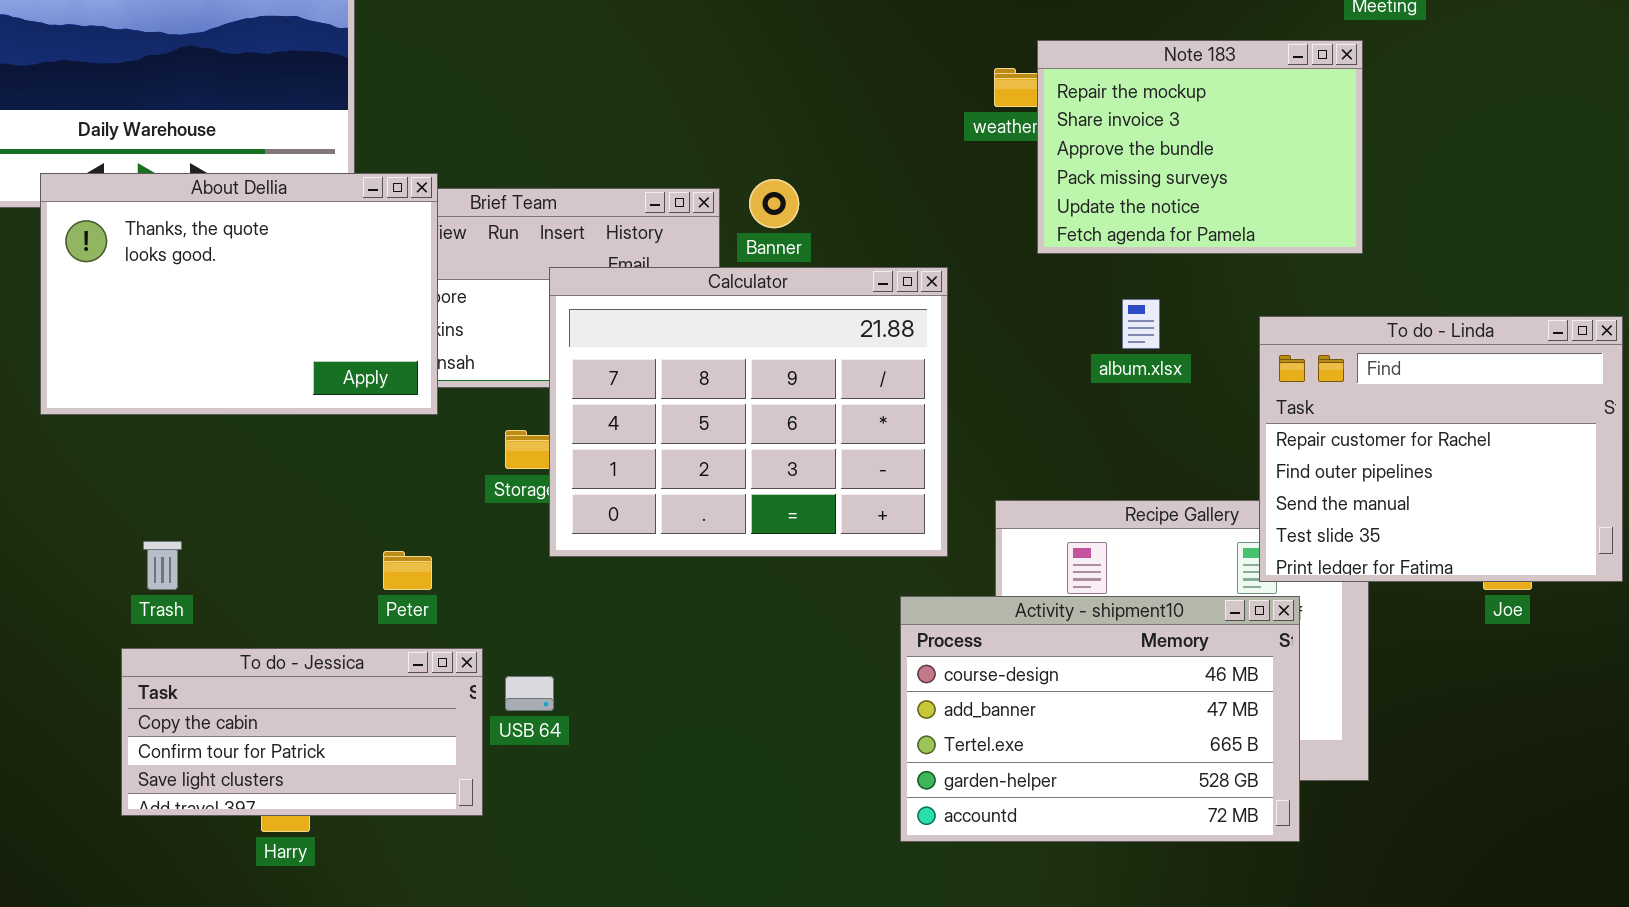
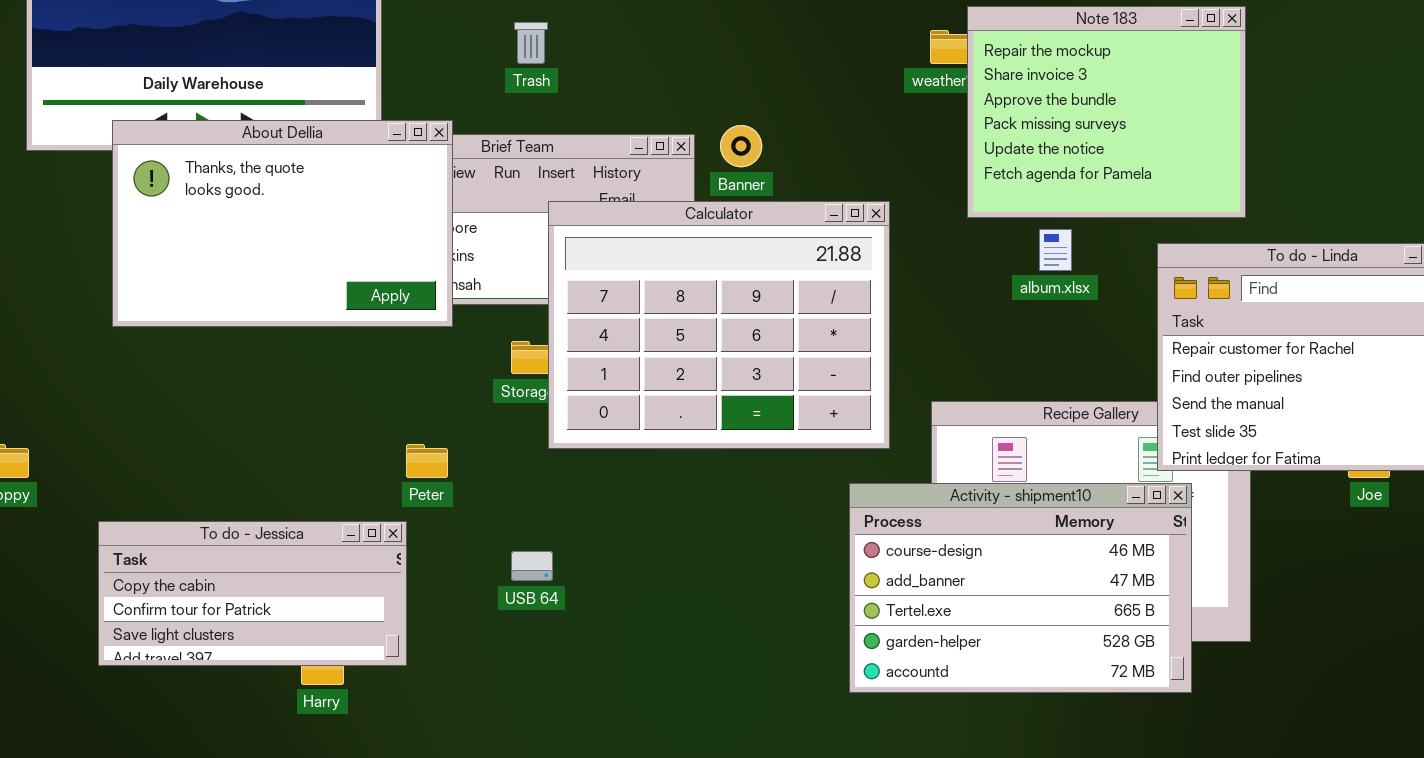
Note 183: [1037,40,1363,254] -> [967,6,1246,218], resized
Trash: [143,541,182,590] -> [514,22,548,64], moved
To do - Jessica: [121,648,483,816] -> [98,521,407,666], moved

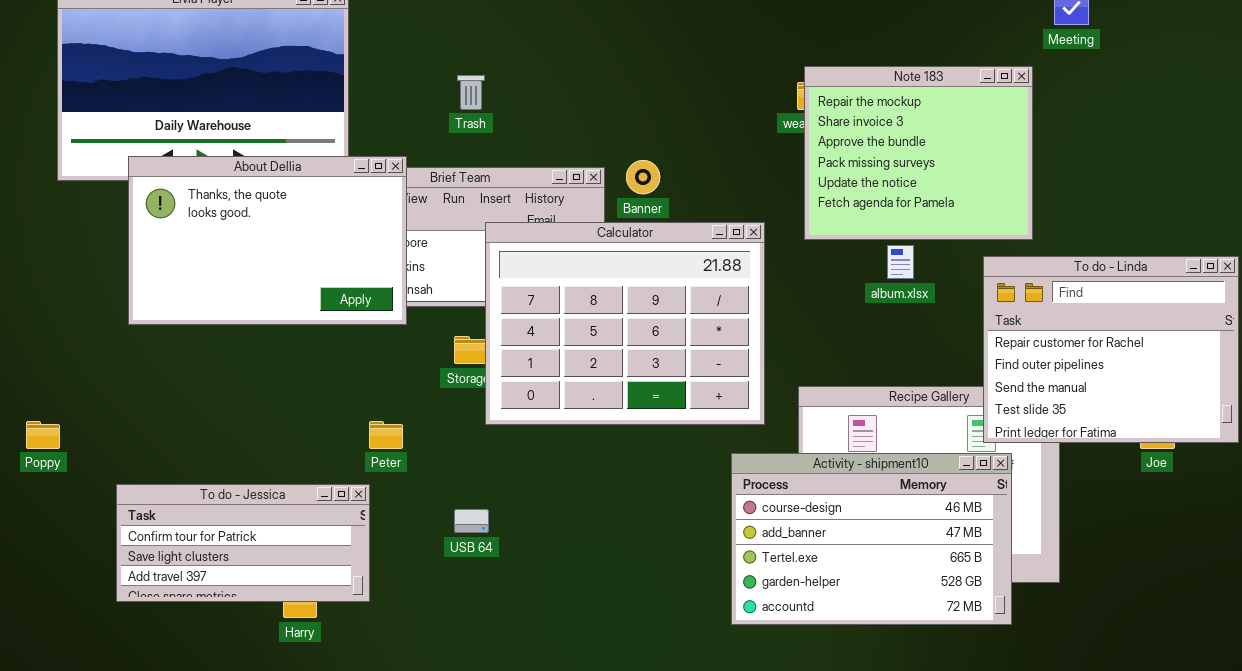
Note 183: [967,6,1246,218] -> [804,66,1033,240], moved
To do - Jessica: [98,521,407,666] -> [116,484,370,602], scrolled down 1 row

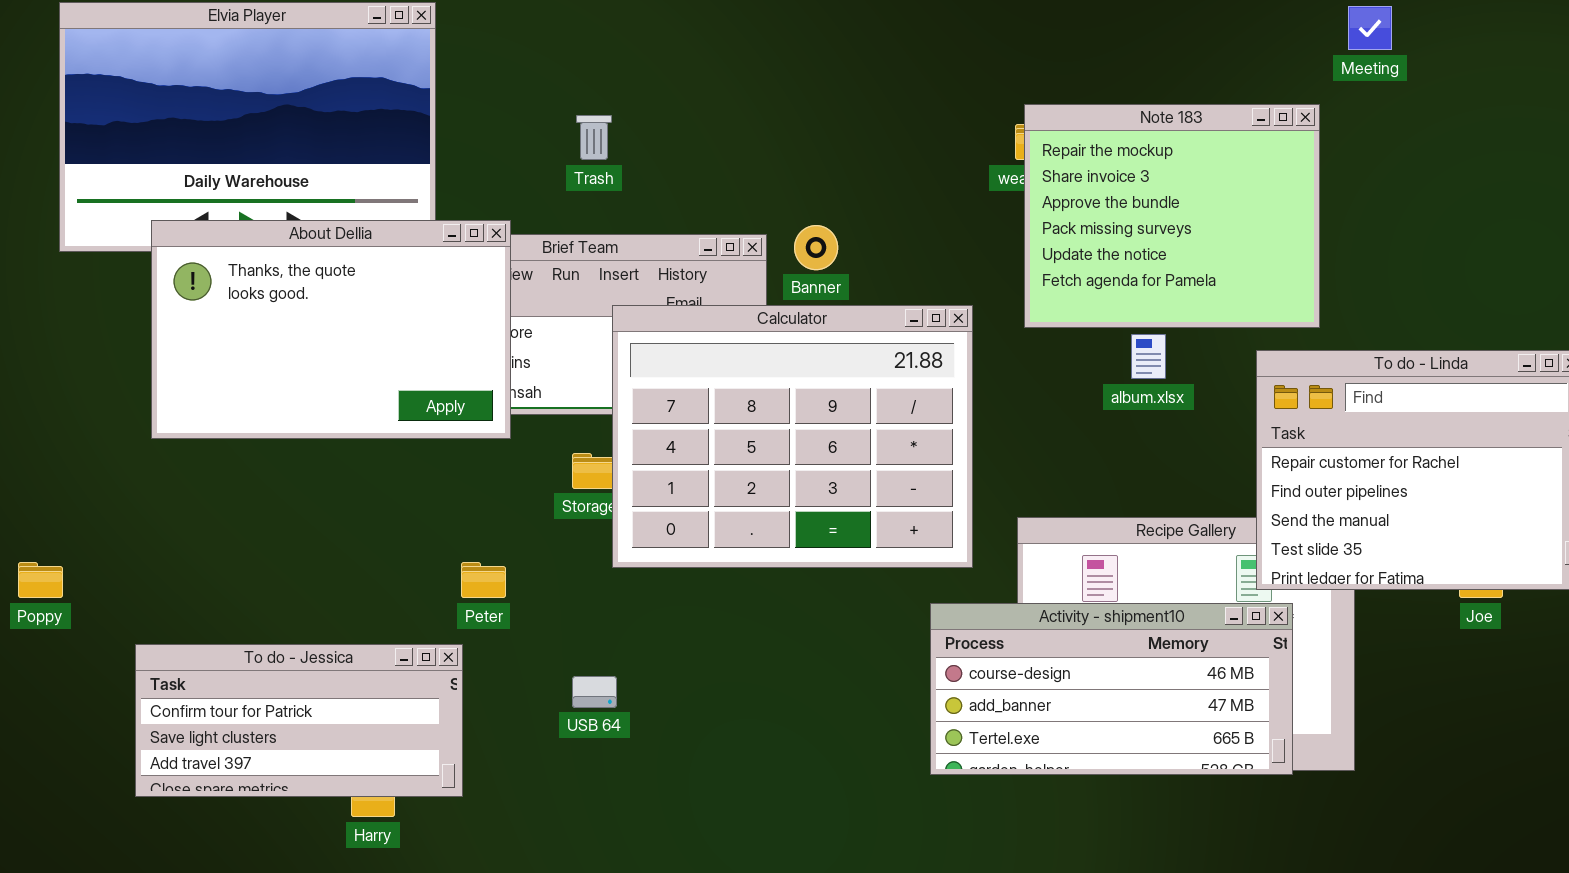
Activity - shipment10: [731,453,1012,625] -> [930,603,1293,775], resized

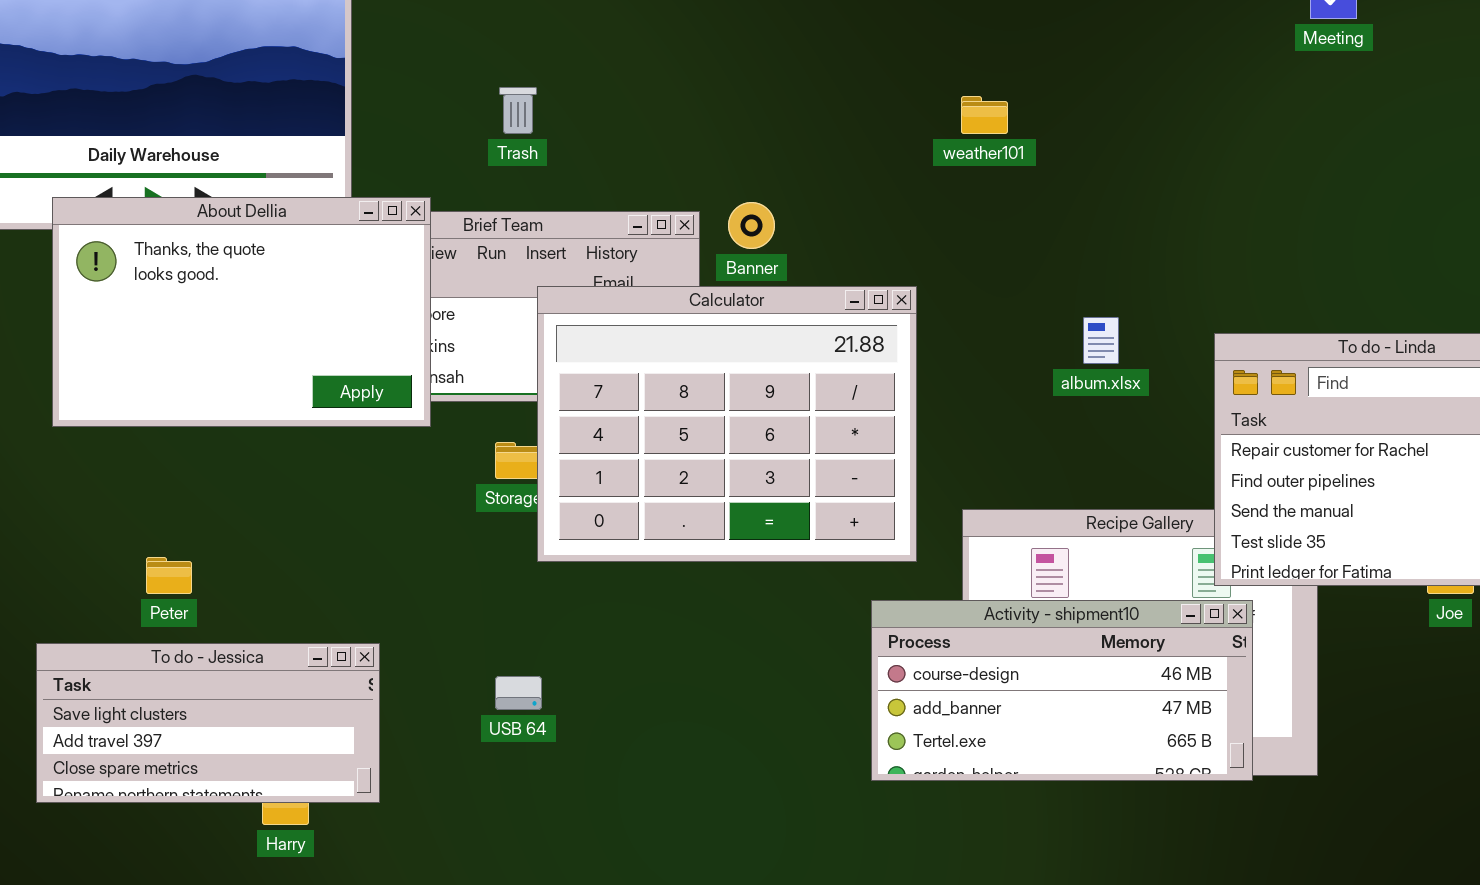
Note 183: [1024,104,1320,328] -> none, closed
Peter: [461,562,506,598] -> [146,557,192,594], moved
To do - Jessica: [135,644,463,797] -> [36,643,380,803], scrolled down 1 row

